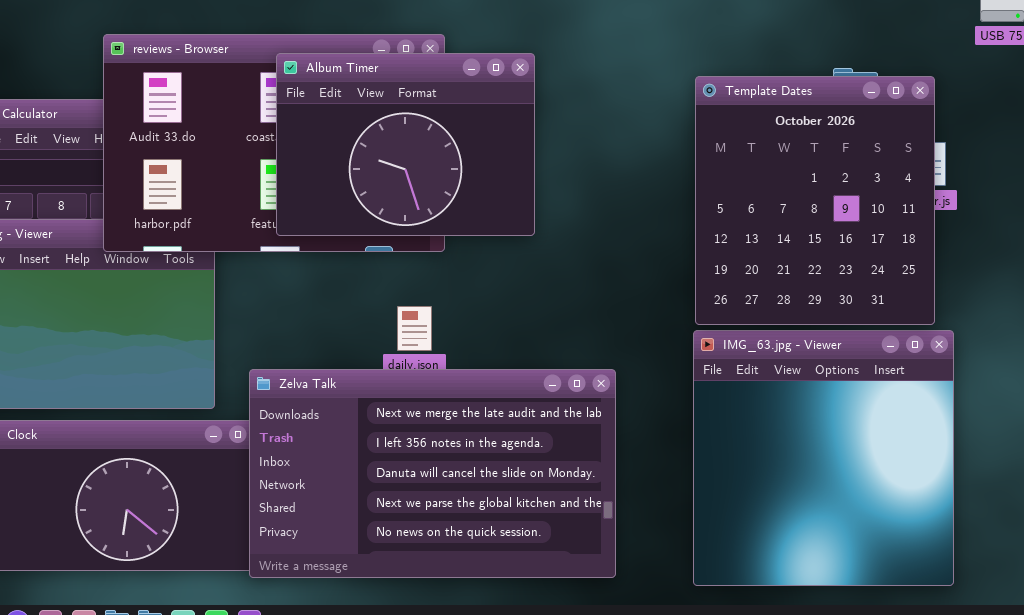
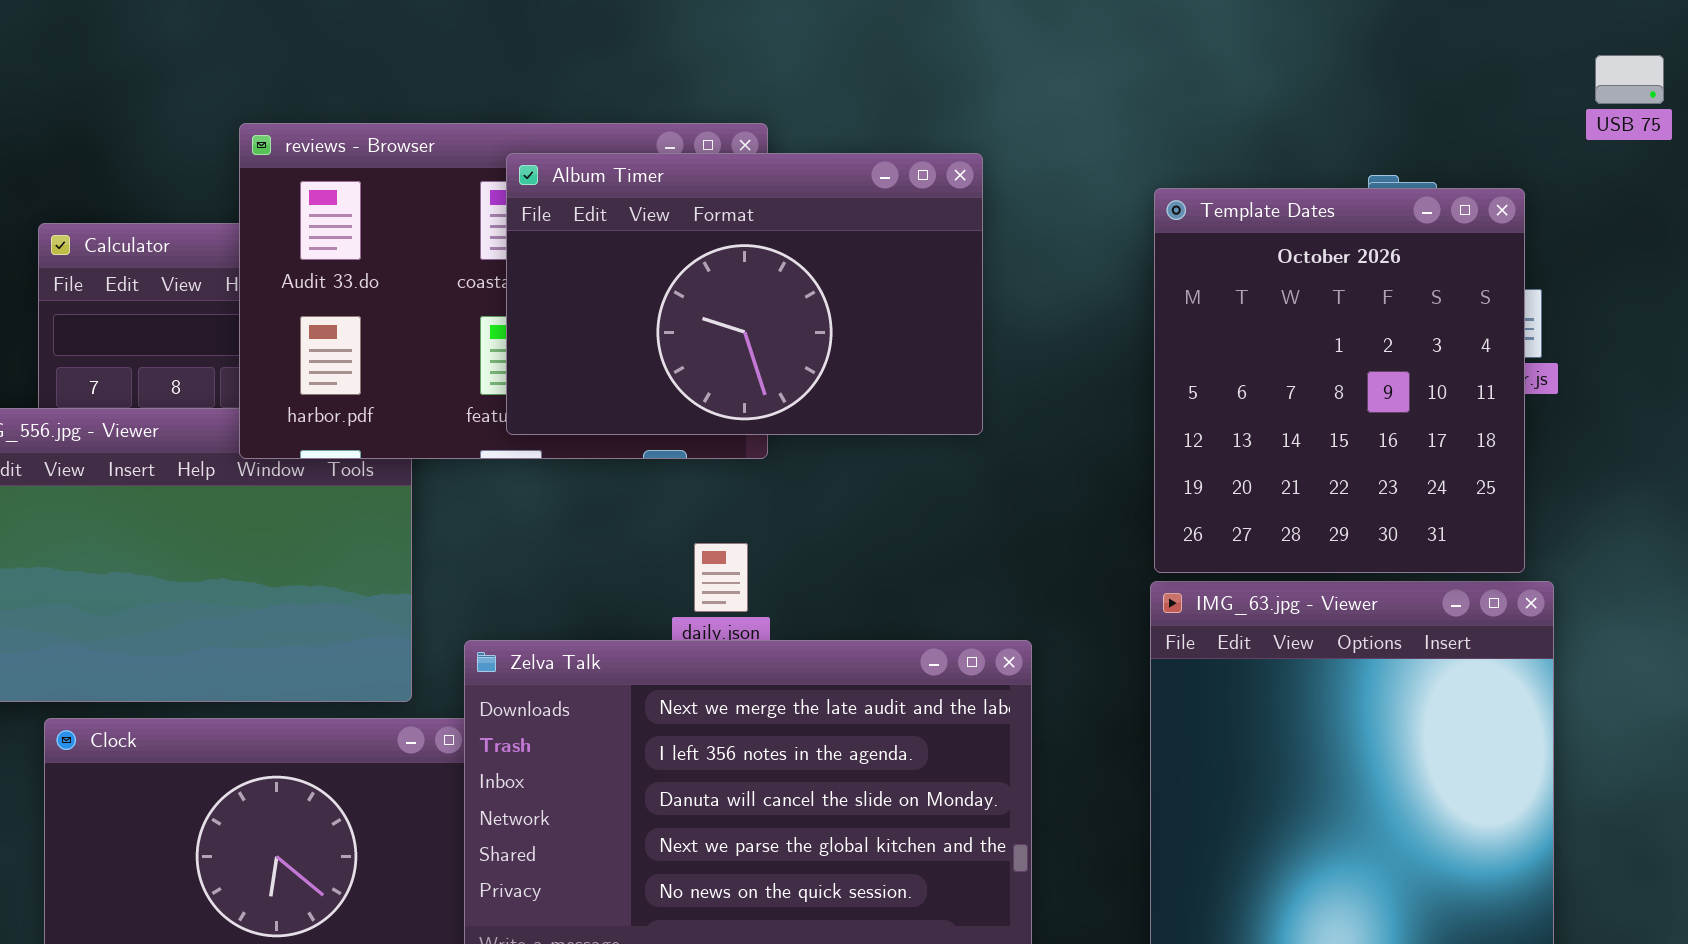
Album Timer: [276,53,535,236] -> [506,153,983,435], resized

